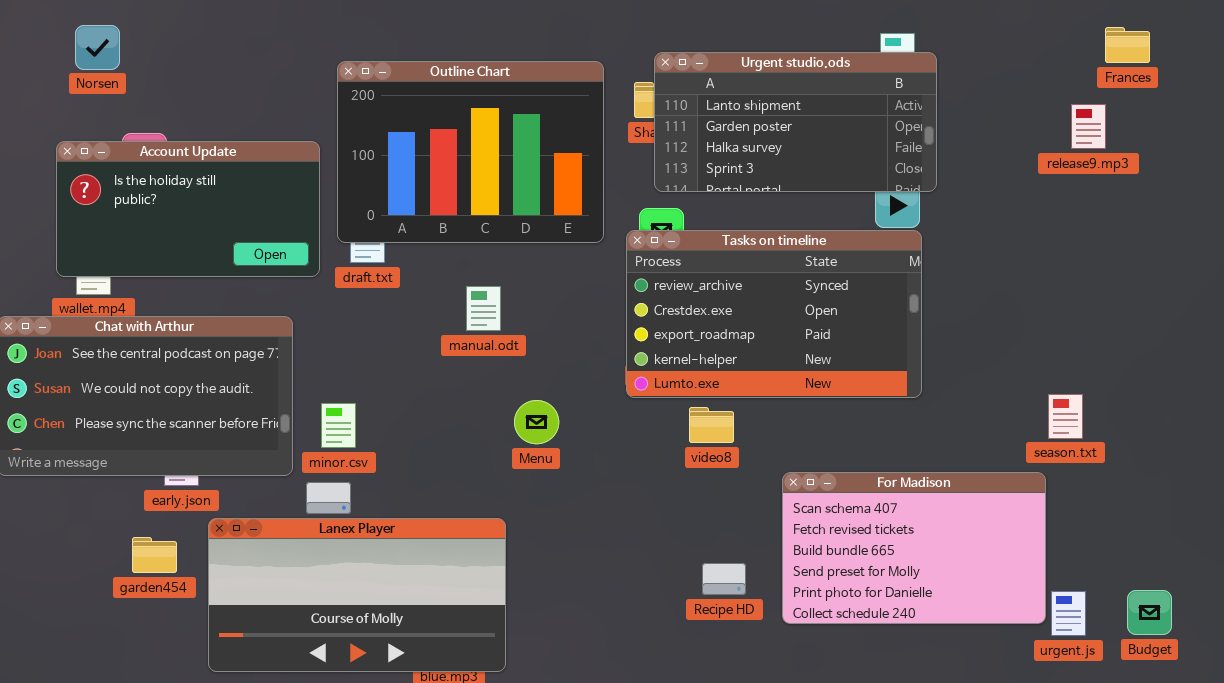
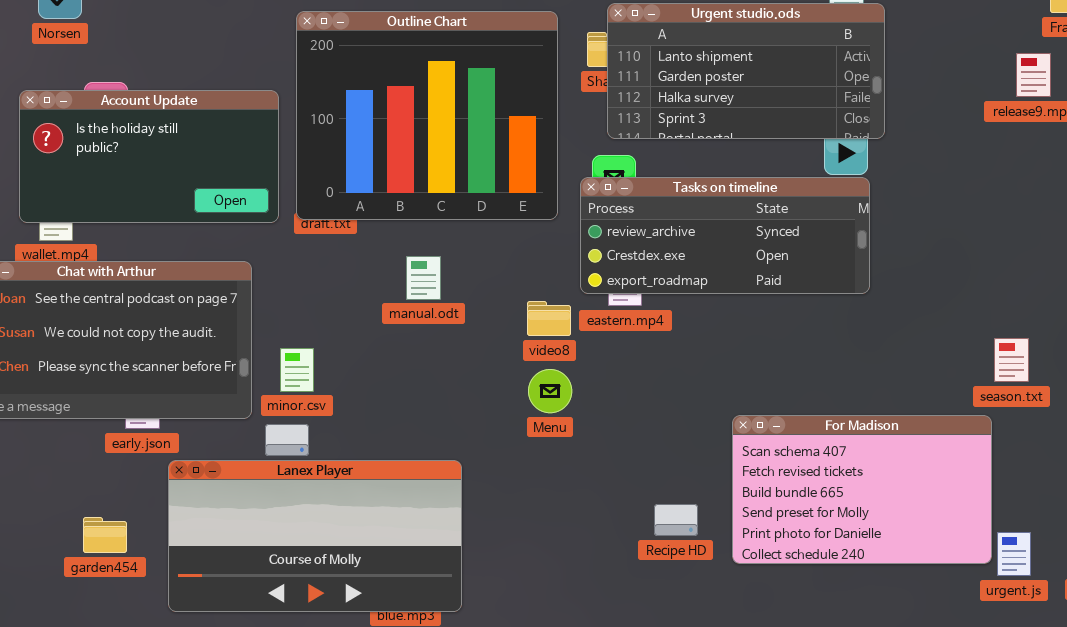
Outline Chart: [337,61,604,243] -> [296,11,558,220], resized
Tasks on timeline: [626,230,922,398] -> [580,177,870,294], resized
manual.odt: [466,286,501,331] -> [406,256,441,300], moved
Menu: [514,400,559,444] -> [528,369,572,413], moved
video8: [689,407,734,443] -> [527,301,571,336], moved
garden454: [132,537,177,573] -> [83,517,127,553], moved

